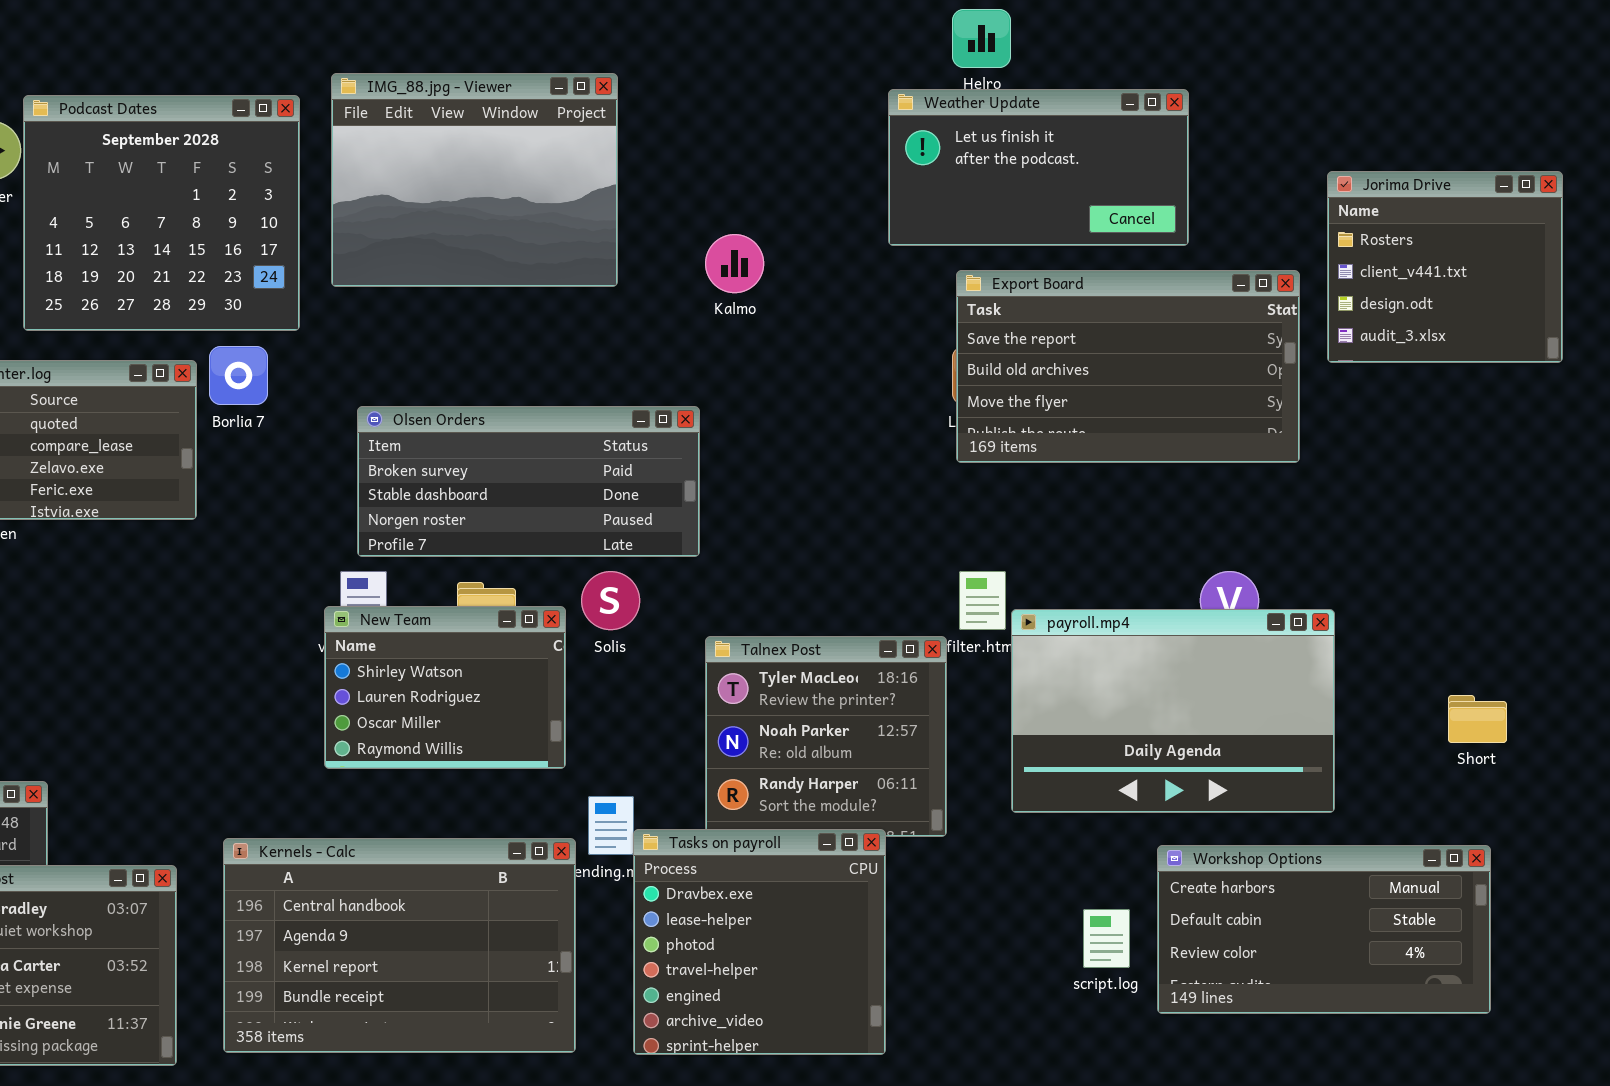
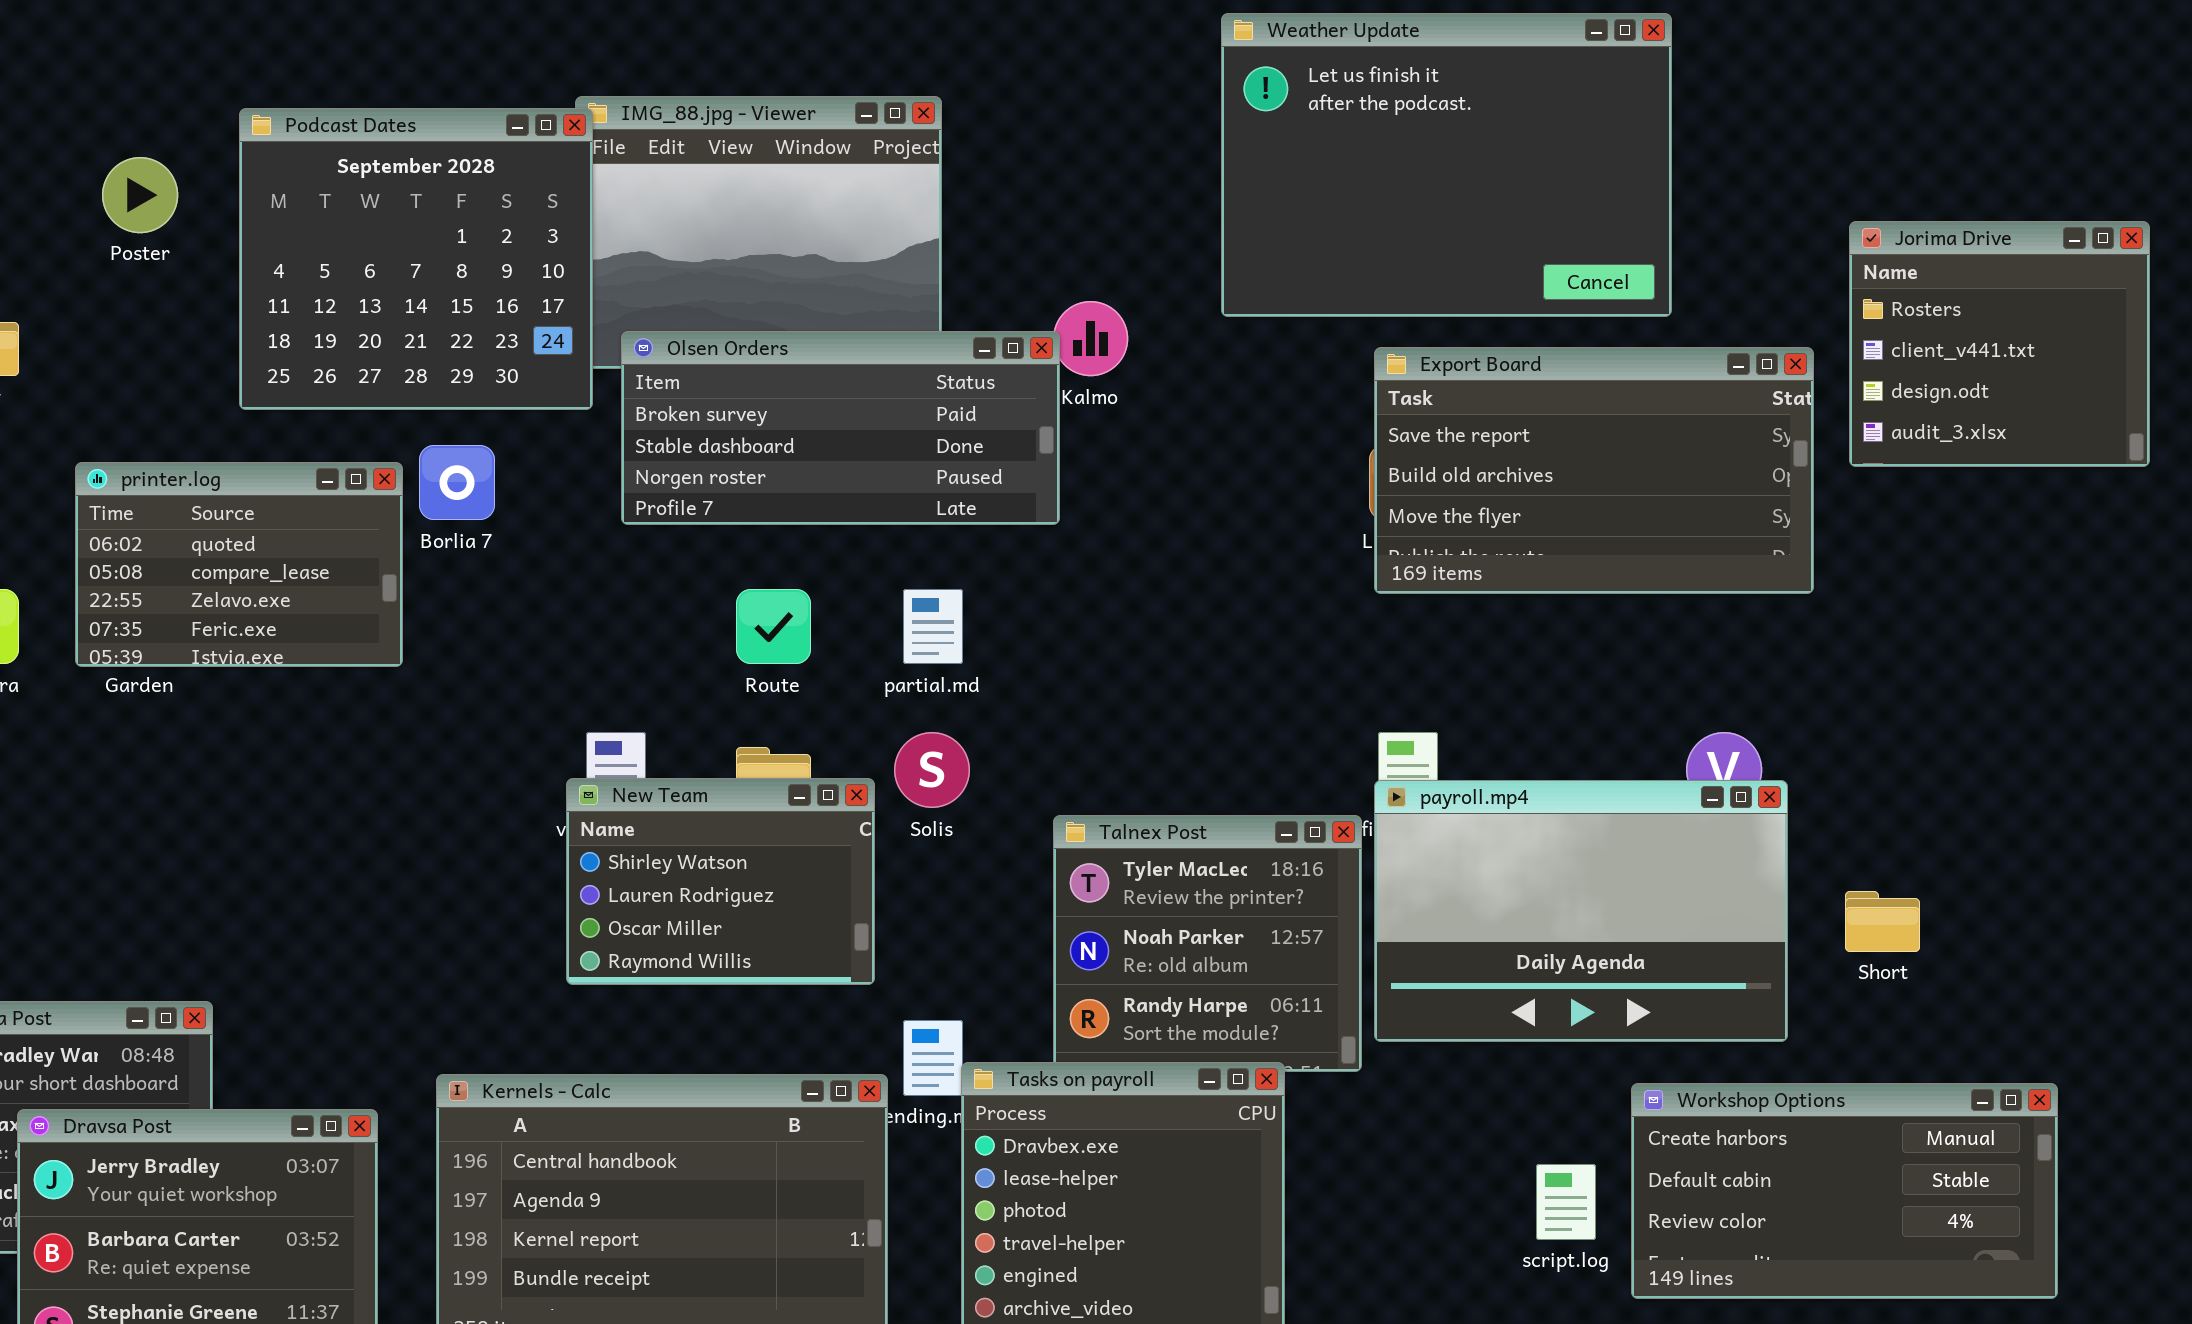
Weather Update: [888,89,1189,246] -> [1221,13,1672,317], resized
Podcast Dates: [23,95,300,331] -> [239,108,593,410], moved
Olsen Orders: [357,406,700,557] -> [621,331,1060,525], moved
payroll.mp4: [1011,609,1335,813] -> [1374,780,1788,1042], moved
Short: [1448,695,1507,743] -> [1845,891,1920,952], moved

